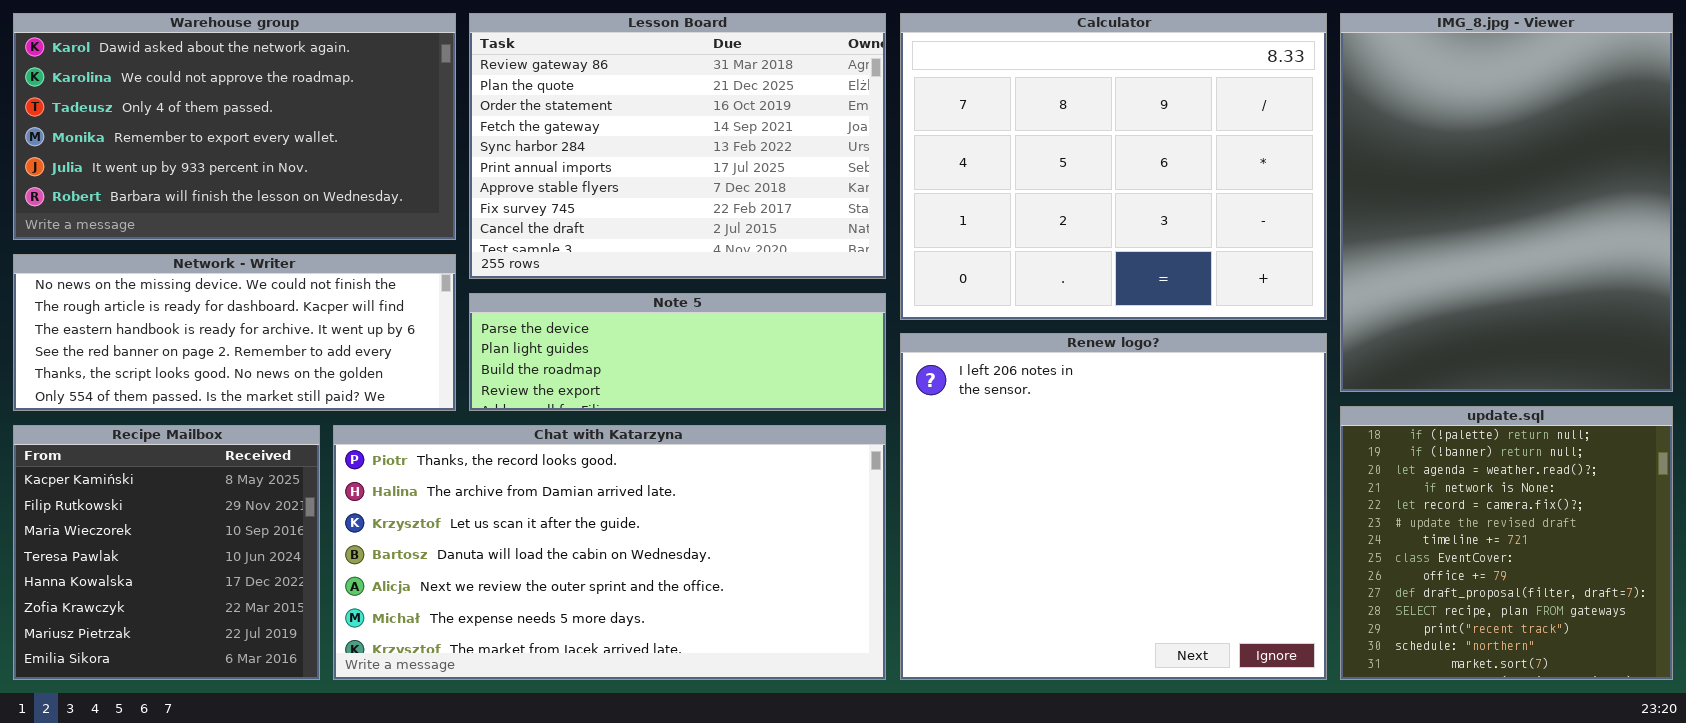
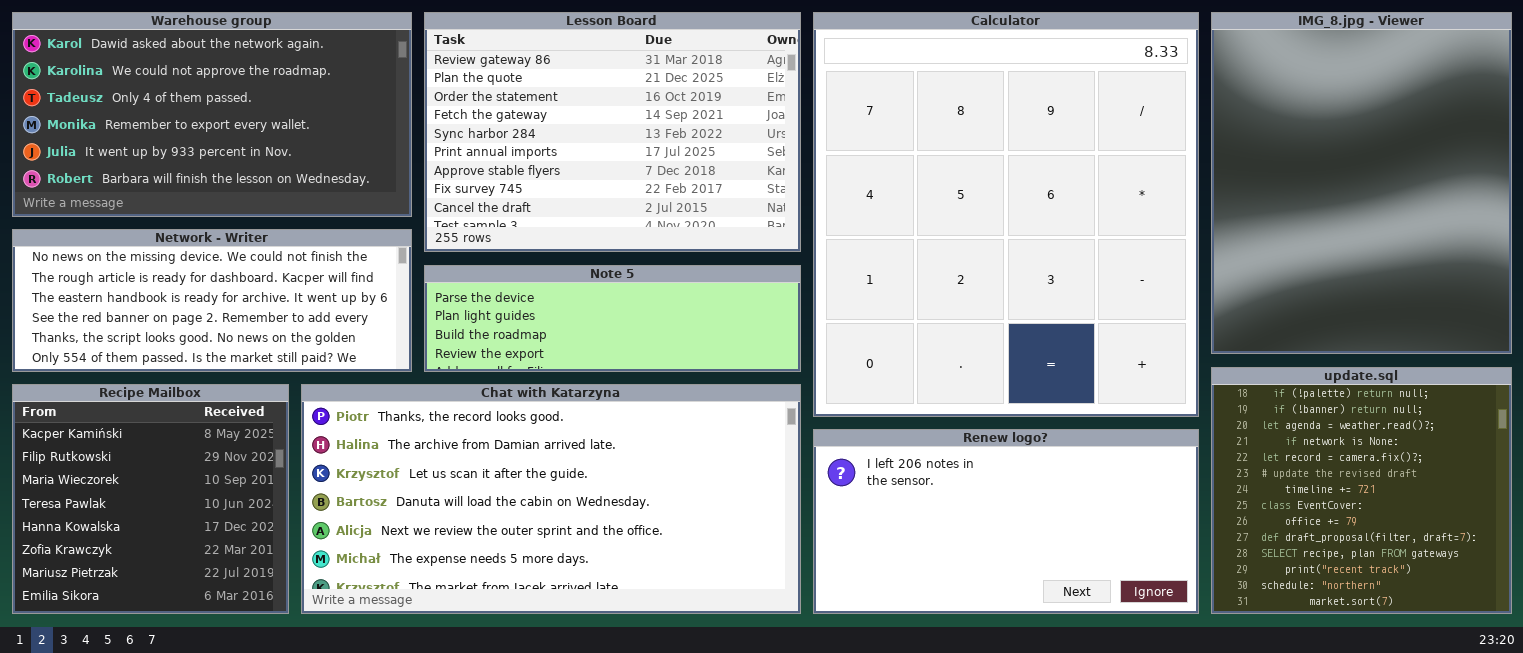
Calculator: [900,13,1327,320] -> [813,12,1199,417], resized
Renew logo?: [900,333,1327,680] -> [813,429,1199,614], resized

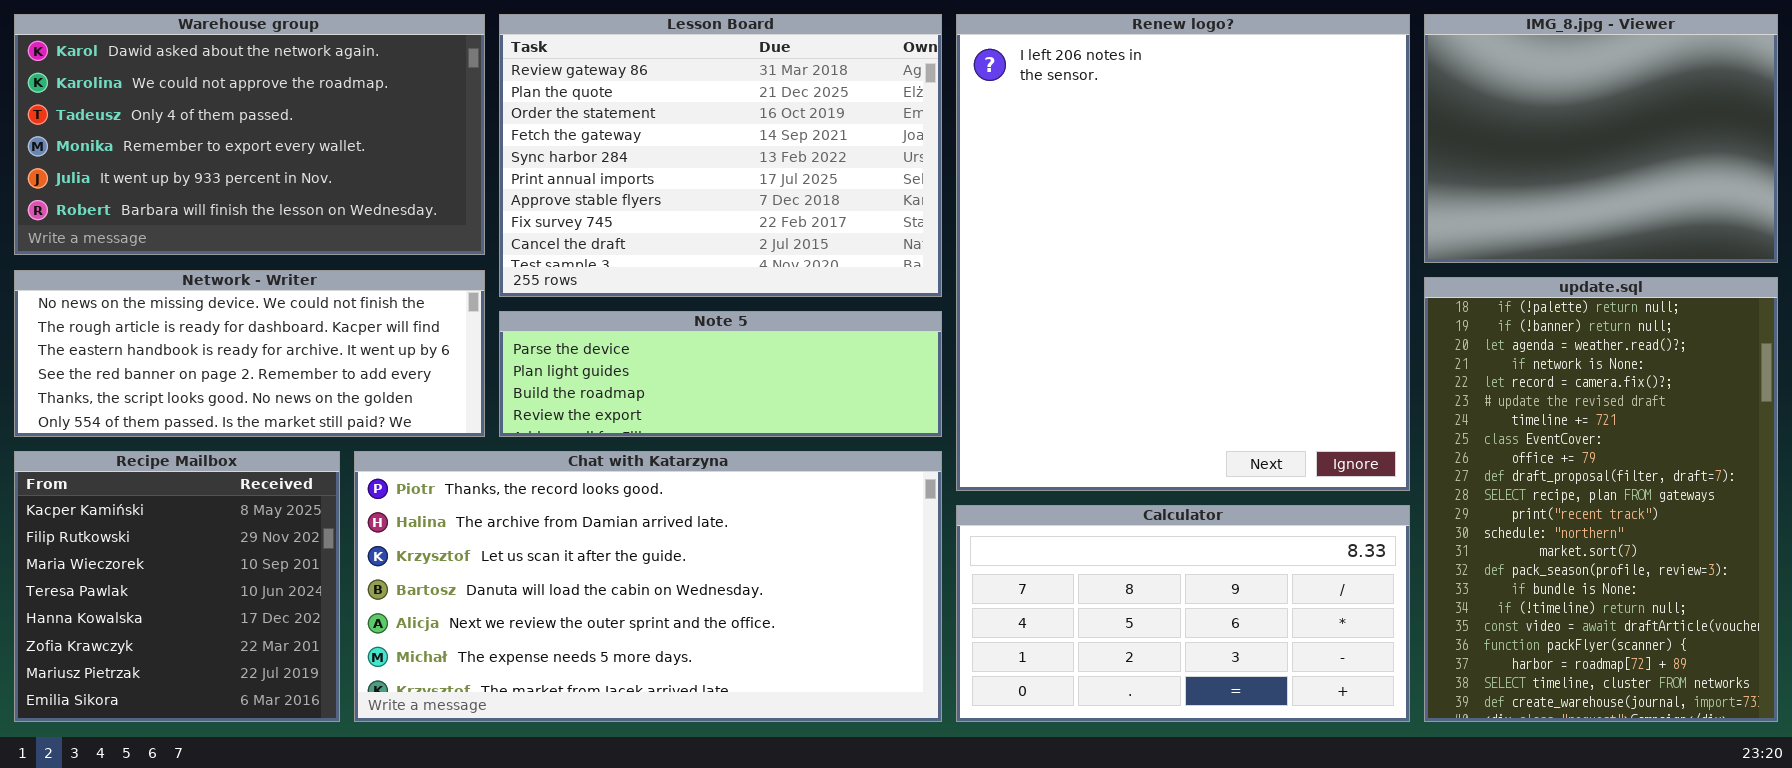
Calculator: [813,12,1199,417] -> [956,505,1410,722], moved, resized
IMG_8.jpg - Viewer: [1211,12,1512,354] -> [1424,14,1778,263], resized
update.sql: [1211,367,1512,614] -> [1424,277,1778,722], resized
Renew logo?: [813,429,1199,614] -> [956,14,1410,491], moved, resized

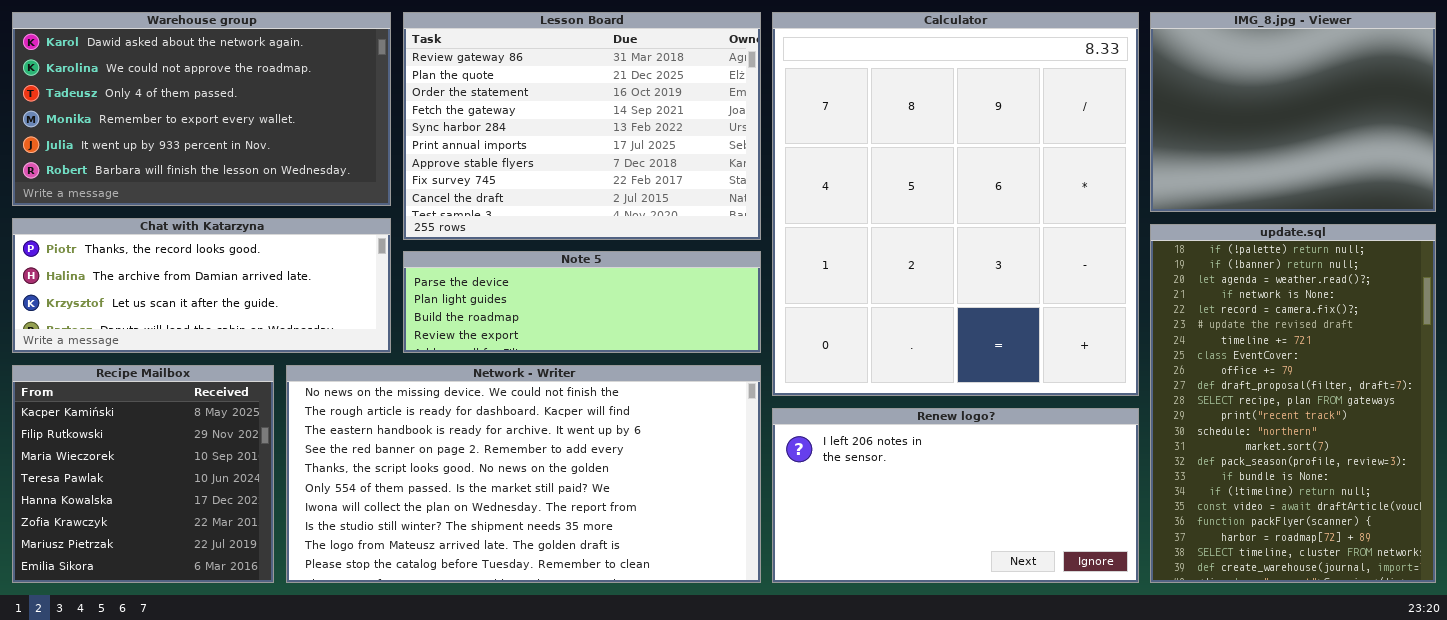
Renew logo?: [956,14,1410,491] -> [772,408,1139,583], moved, resized
Network - Writer: [14,270,485,437] -> [286,365,761,583], moved, resized
Chat with Katarzyna: [354,451,942,722] -> [12,218,391,353], moved, resized
Calculator: [956,505,1410,722] -> [772,12,1139,396], moved, resized

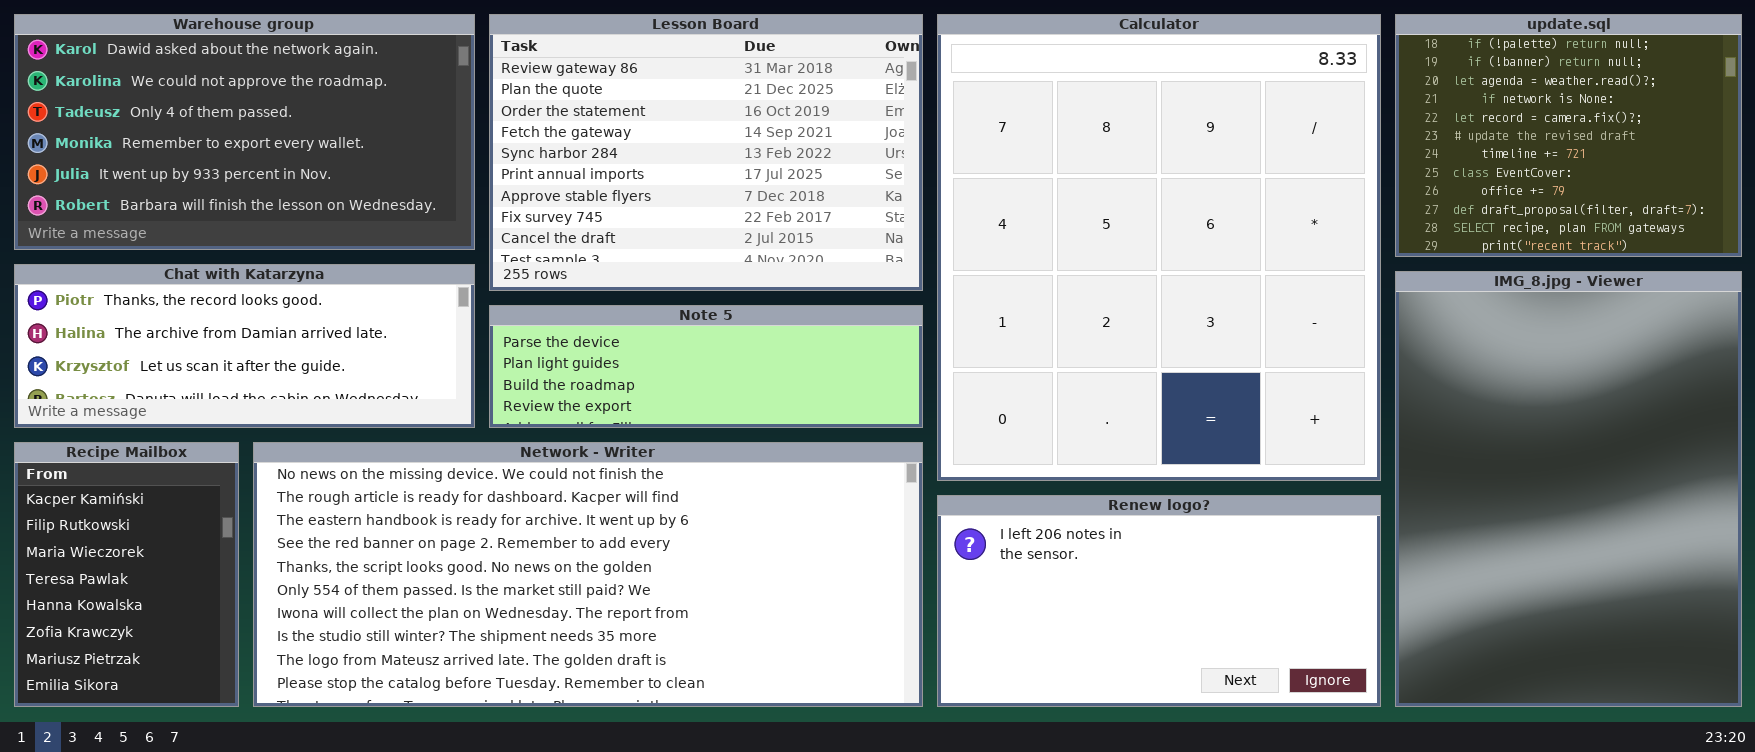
IMG_8.jpg - Viewer: [1150,12,1436,212] -> [1395,271,1742,707], moved, resized
update.sql: [1150,224,1436,583] -> [1395,14,1742,257], moved, resized
Recipe Mailbox: [12,365,274,583] -> [14,442,239,707], resized
Network - Writer: [286,365,761,583] -> [253,442,923,707], resized

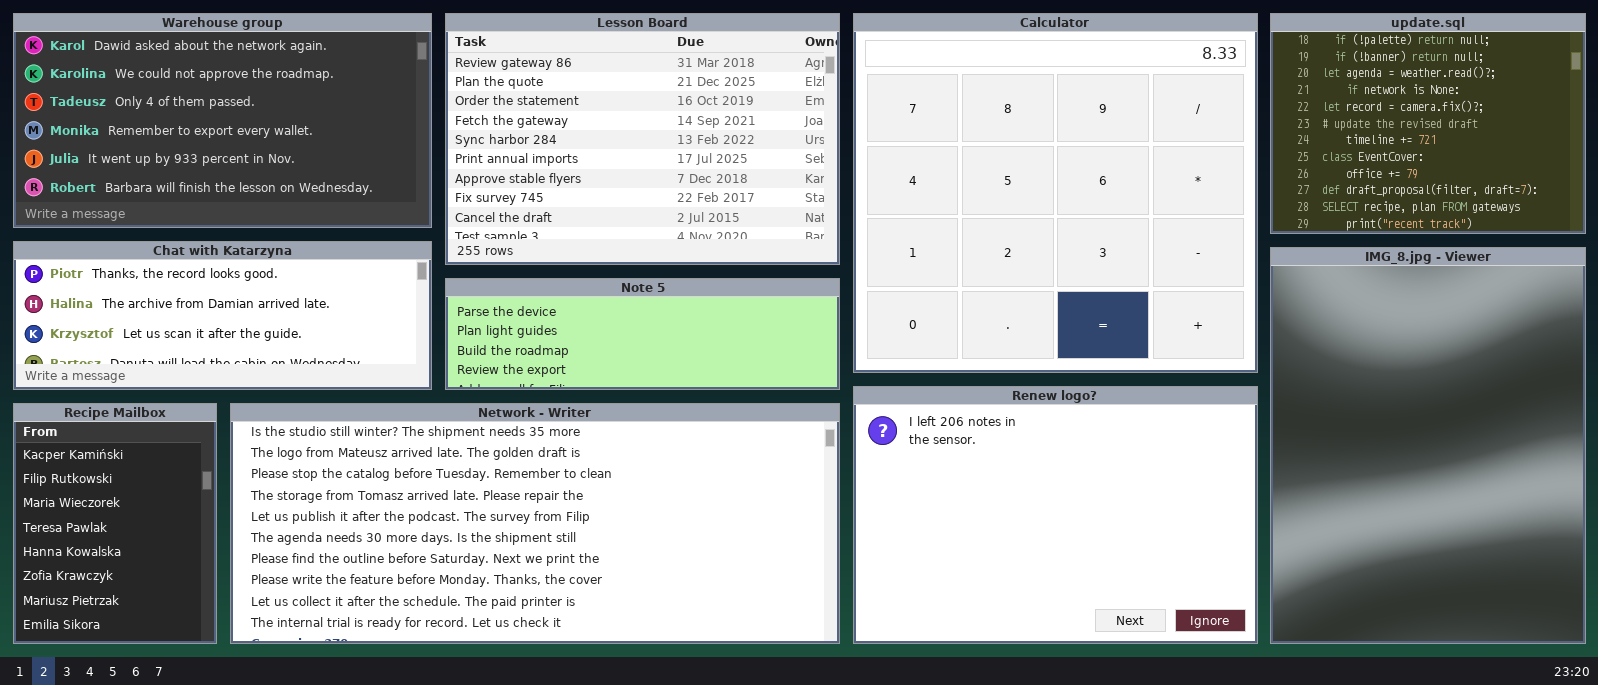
Calculator: [937,14,1381,481] -> [853,13,1258,373], resized
Network - Writer: [253,442,923,707] -> [230,403,840,644], scrolled down 7 rows
Renew logo?: [937,495,1381,707] -> [853,386,1258,644], resized

